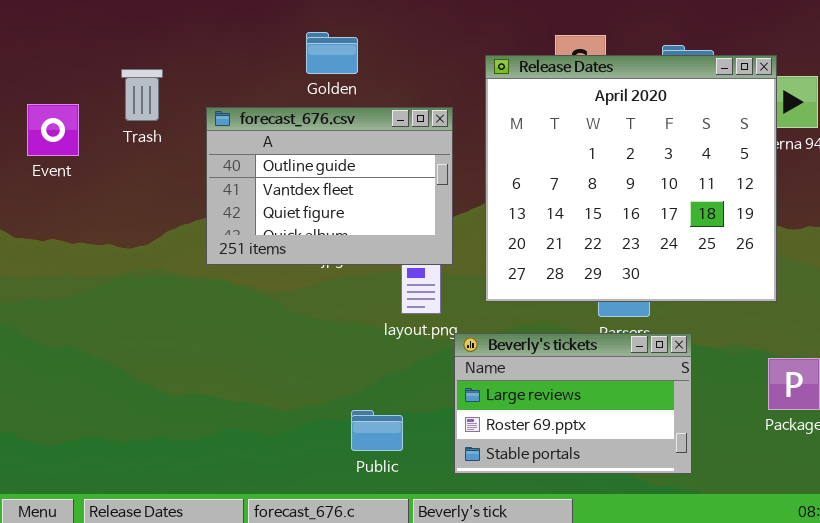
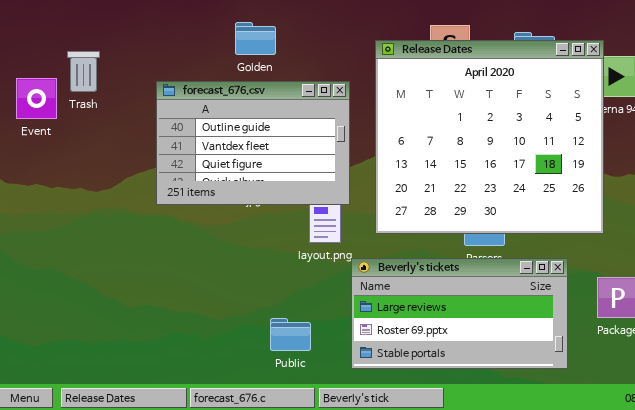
Trash: [121,69,163,121] -> [67,51,100,92], moved
Beverly's tickets: [454,333,692,474] -> [351,258,568,369], resized

